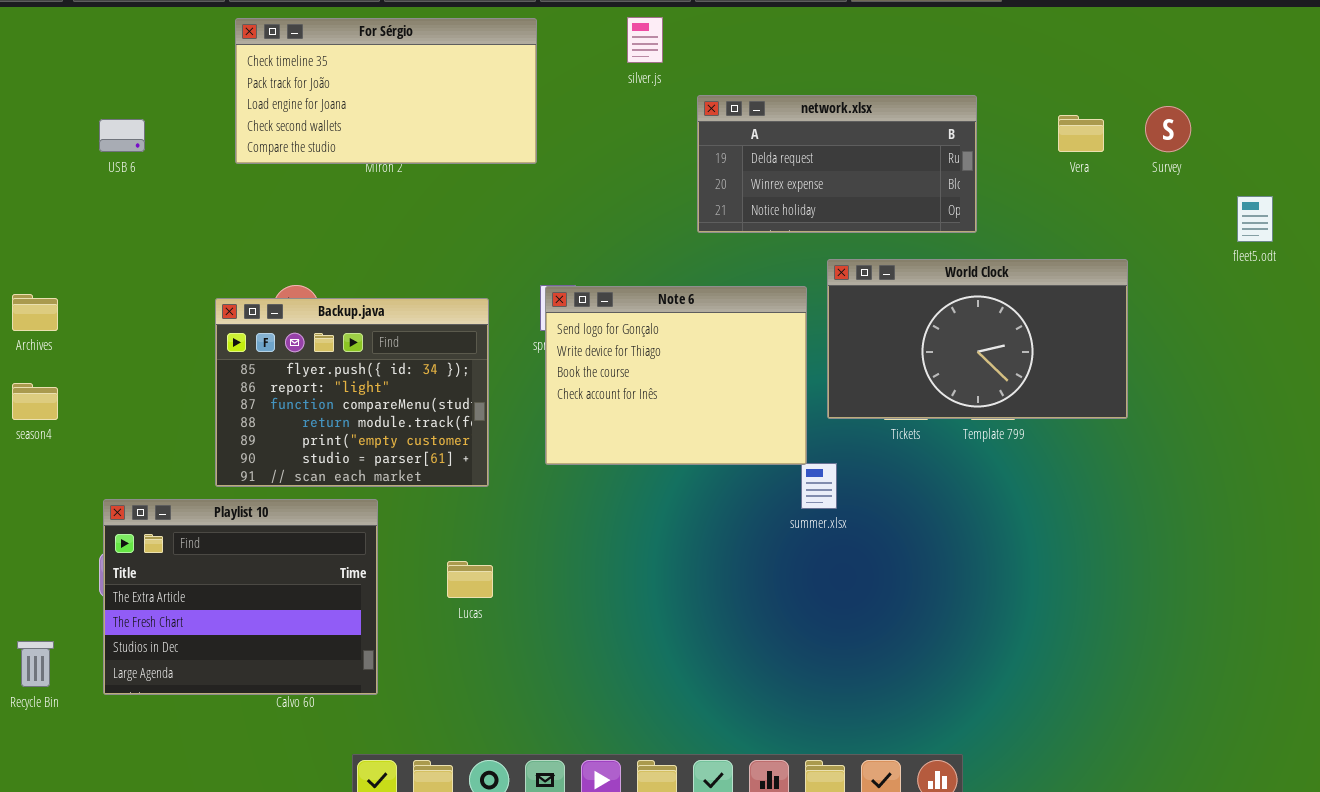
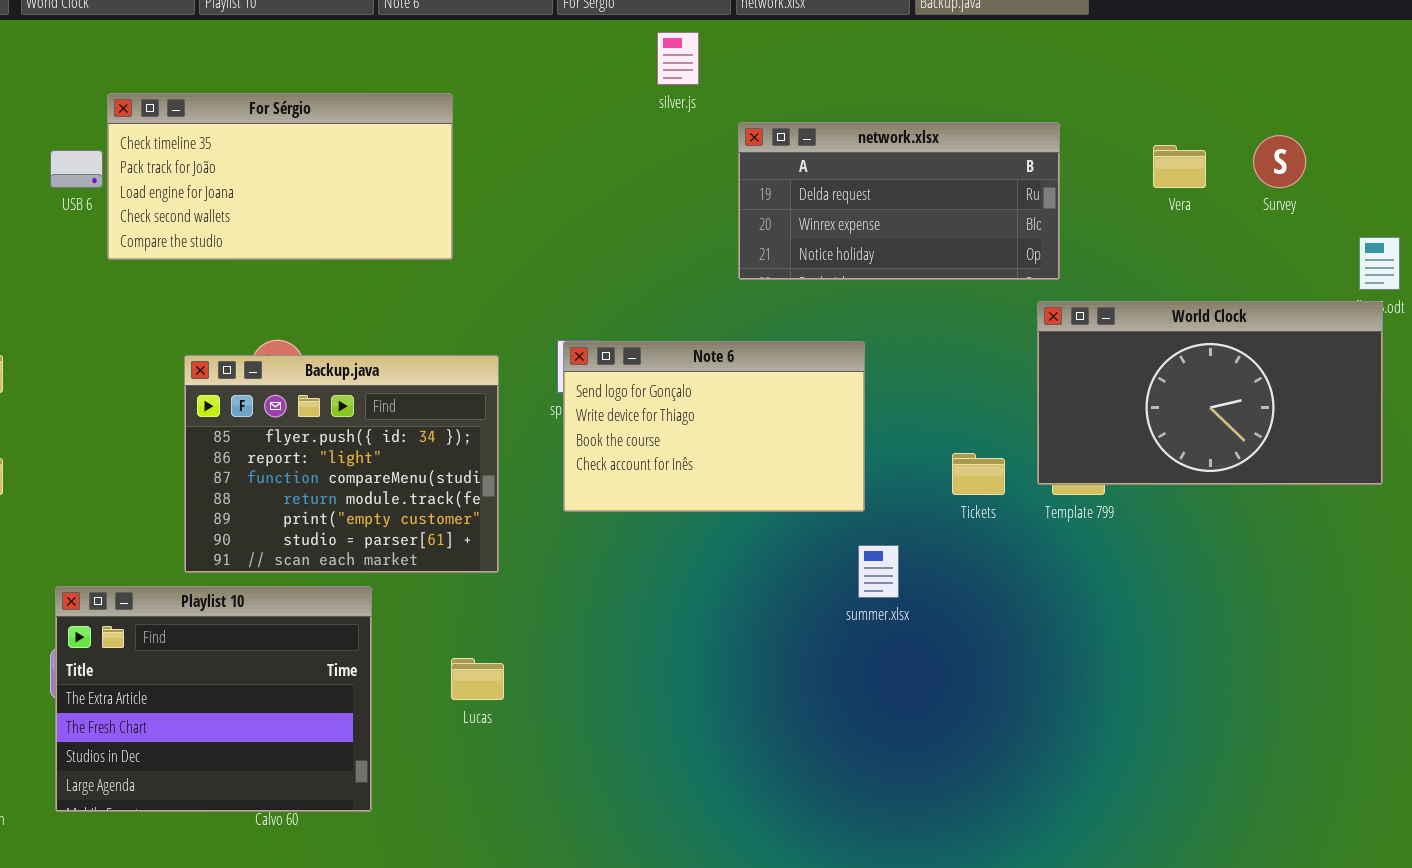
For Sérgio: [235,18,537,164] -> [107,93,453,260], moved
World Clock: [827,259,1128,419] -> [1037,301,1383,485], moved
Note 6: [545,286,807,465] -> [563,341,865,512], resized

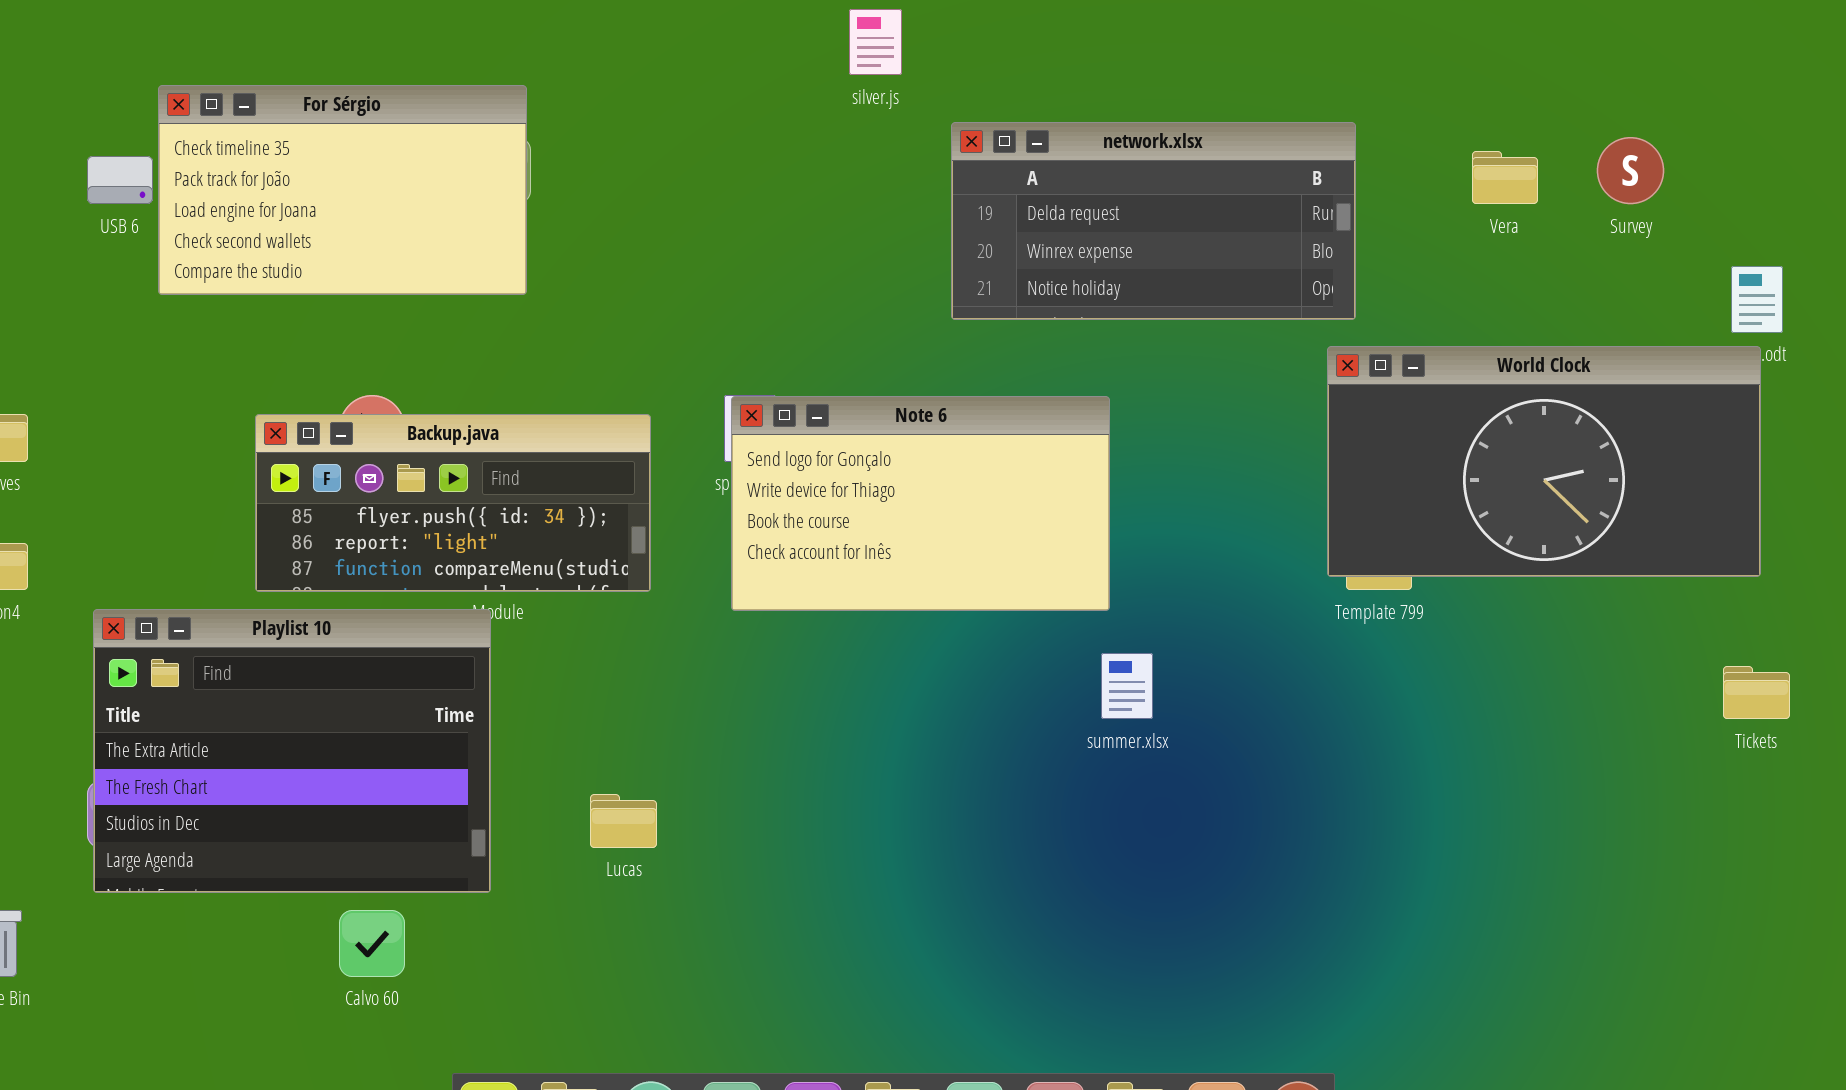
For Sérgio: [107,93,453,260] -> [158,85,527,295], resized
Backup.java: [184,355,499,573] -> [255,414,651,592], resized
Tickets: [952,453,1005,495] -> [1723,666,1790,719], moved
Playlist 10: [55,586,372,812] -> [93,609,491,893], moved

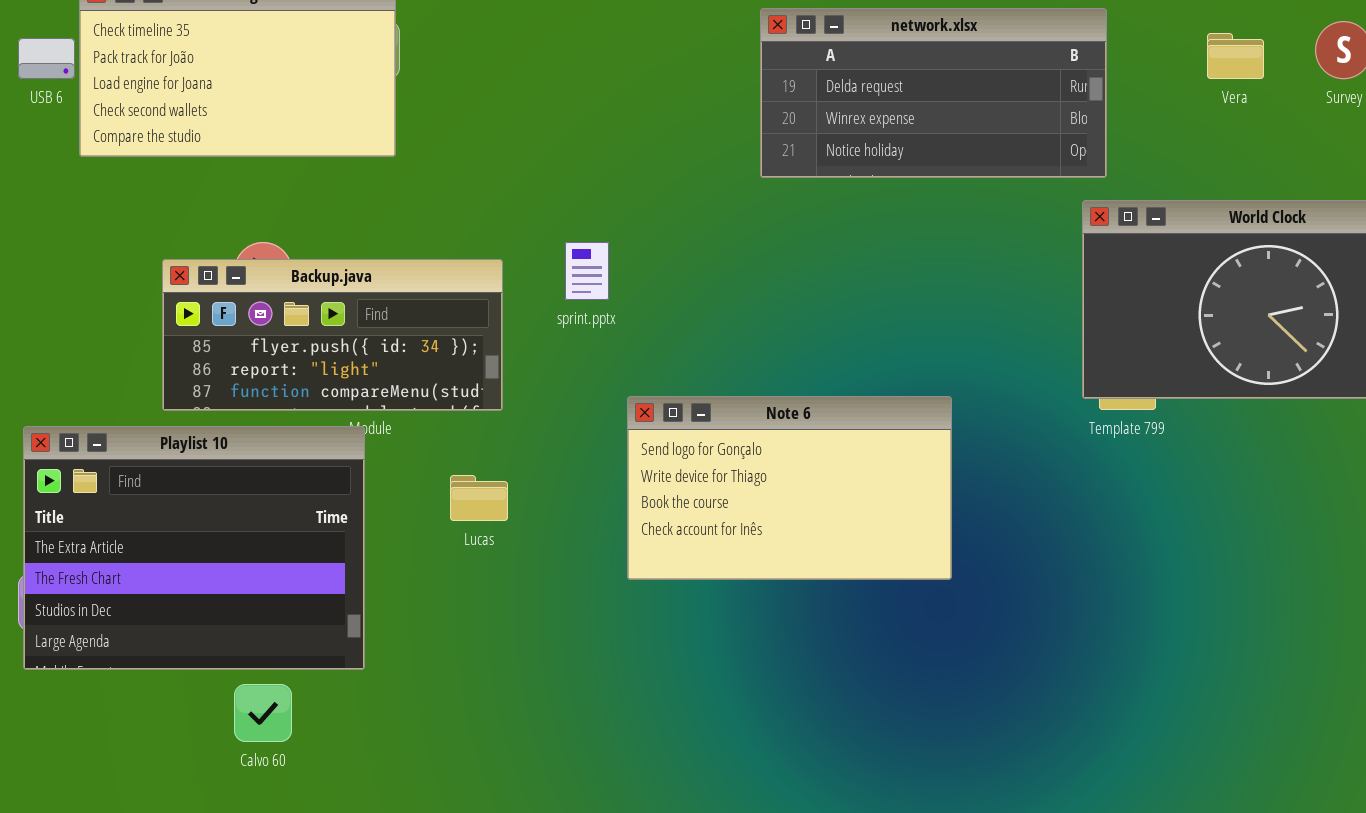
Note 6: [731,396,1110,611] -> [627,396,952,580], moved
Lucas: [590,794,657,848] -> [450,475,508,521], moved

